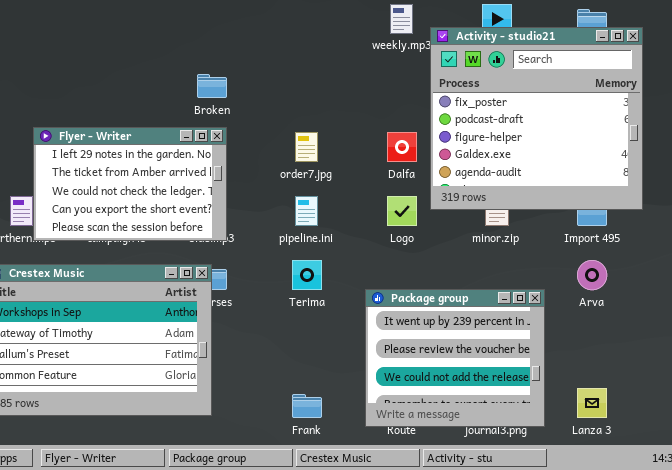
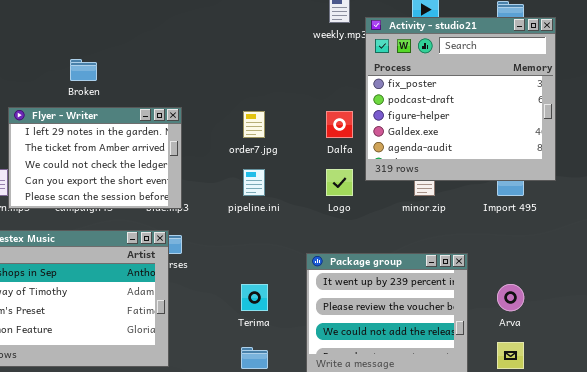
Broken: [197,74,227,98] -> [70,59,97,81], moved
Terima: [292,260,322,290] -> [241,284,268,311], moved
Arva: [577,260,607,290] -> [497,284,524,311], moved

